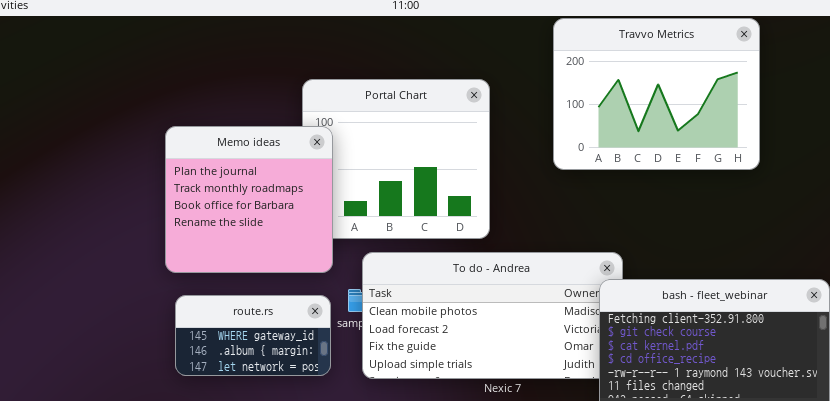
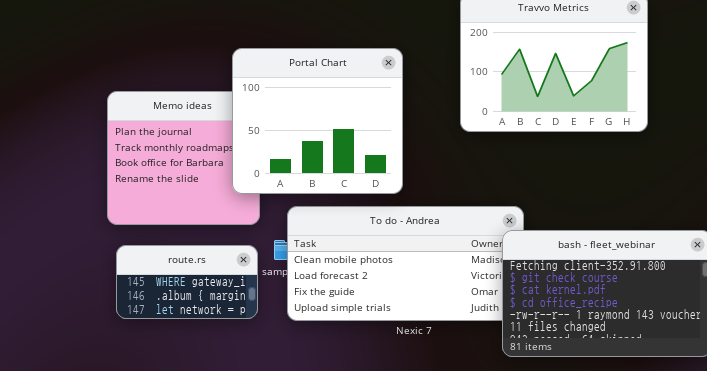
Portal Chart: [302,79,490,239] -> [232,48,403,194], raised

